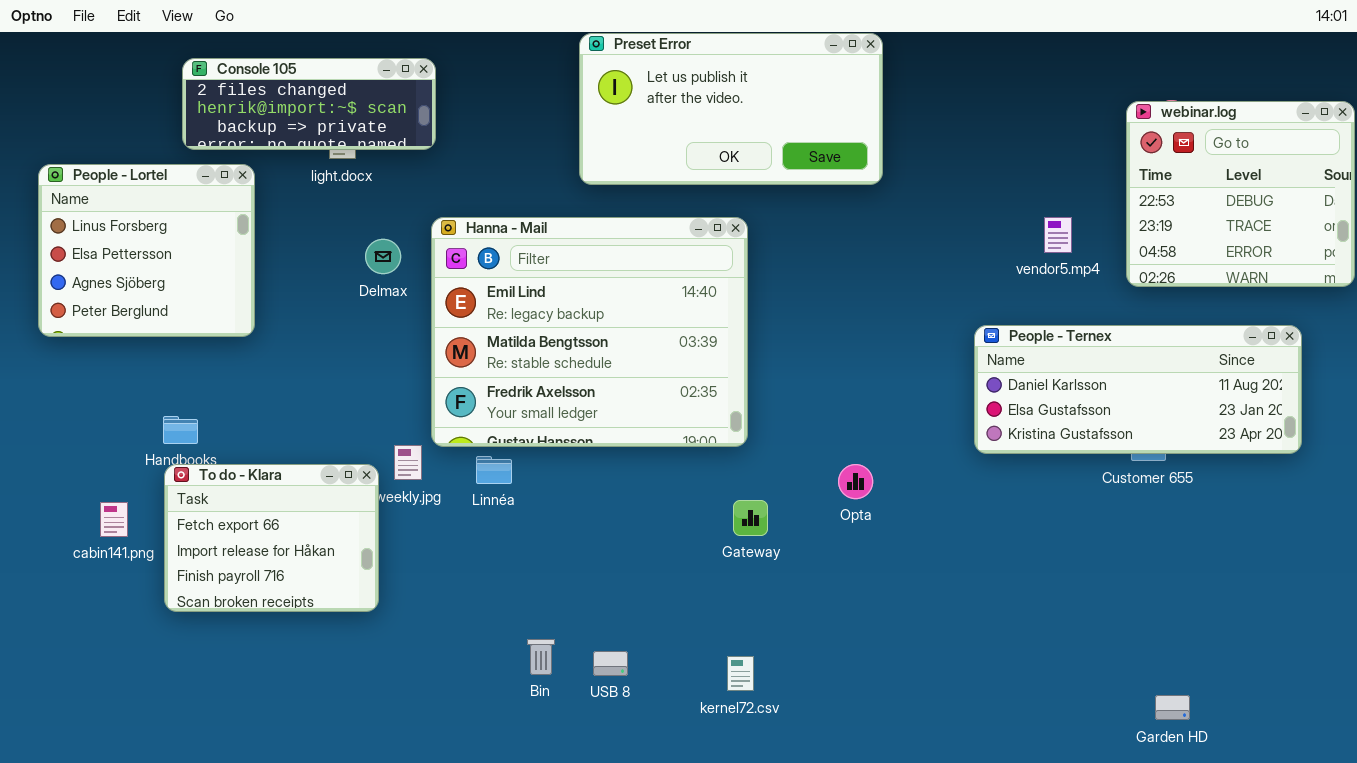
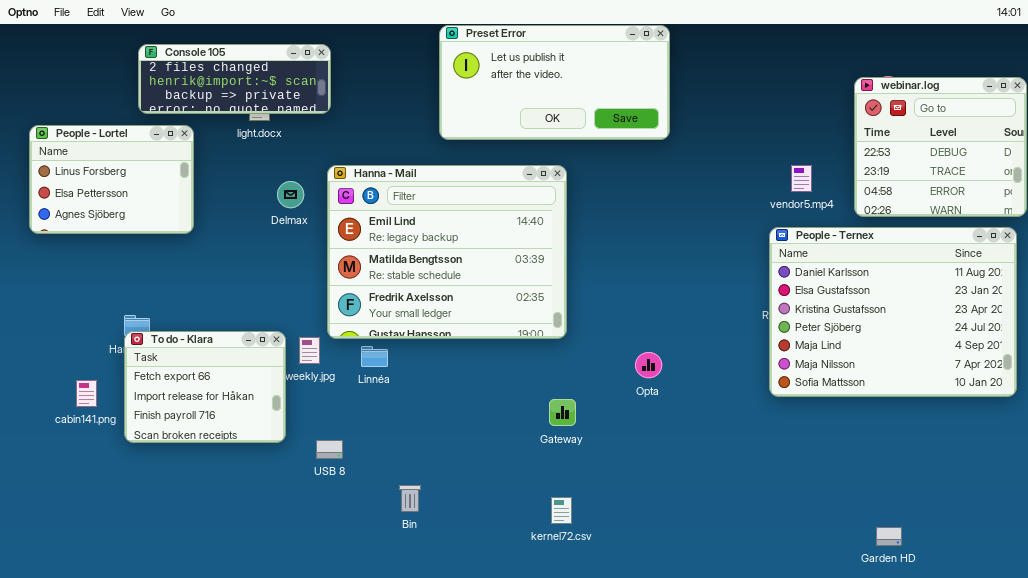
People - Lortel: [38,164,255,337] -> [29,125,194,234], resized
People - Ternex: [974,325,1302,454] -> [769,227,1017,397], moved, resized
To do - Klara: [164,464,379,612] -> [124,331,286,443], moved
Gateway: [733,500,768,536] -> [549,399,576,426], moved
USB 8: [593,651,628,676] -> [316,440,343,459], moved

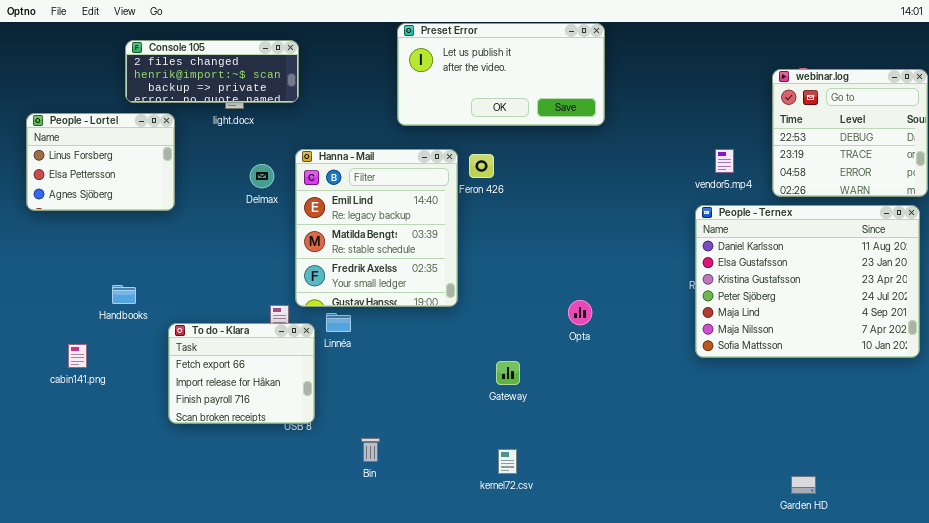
Hanna - Mail: [327,165,567,339] -> [295,149,458,307], resized
To do - Klara: [124,331,286,443] -> [168,323,315,424], moved
Opta: [635,352,662,378] -> [568,300,592,325], moved

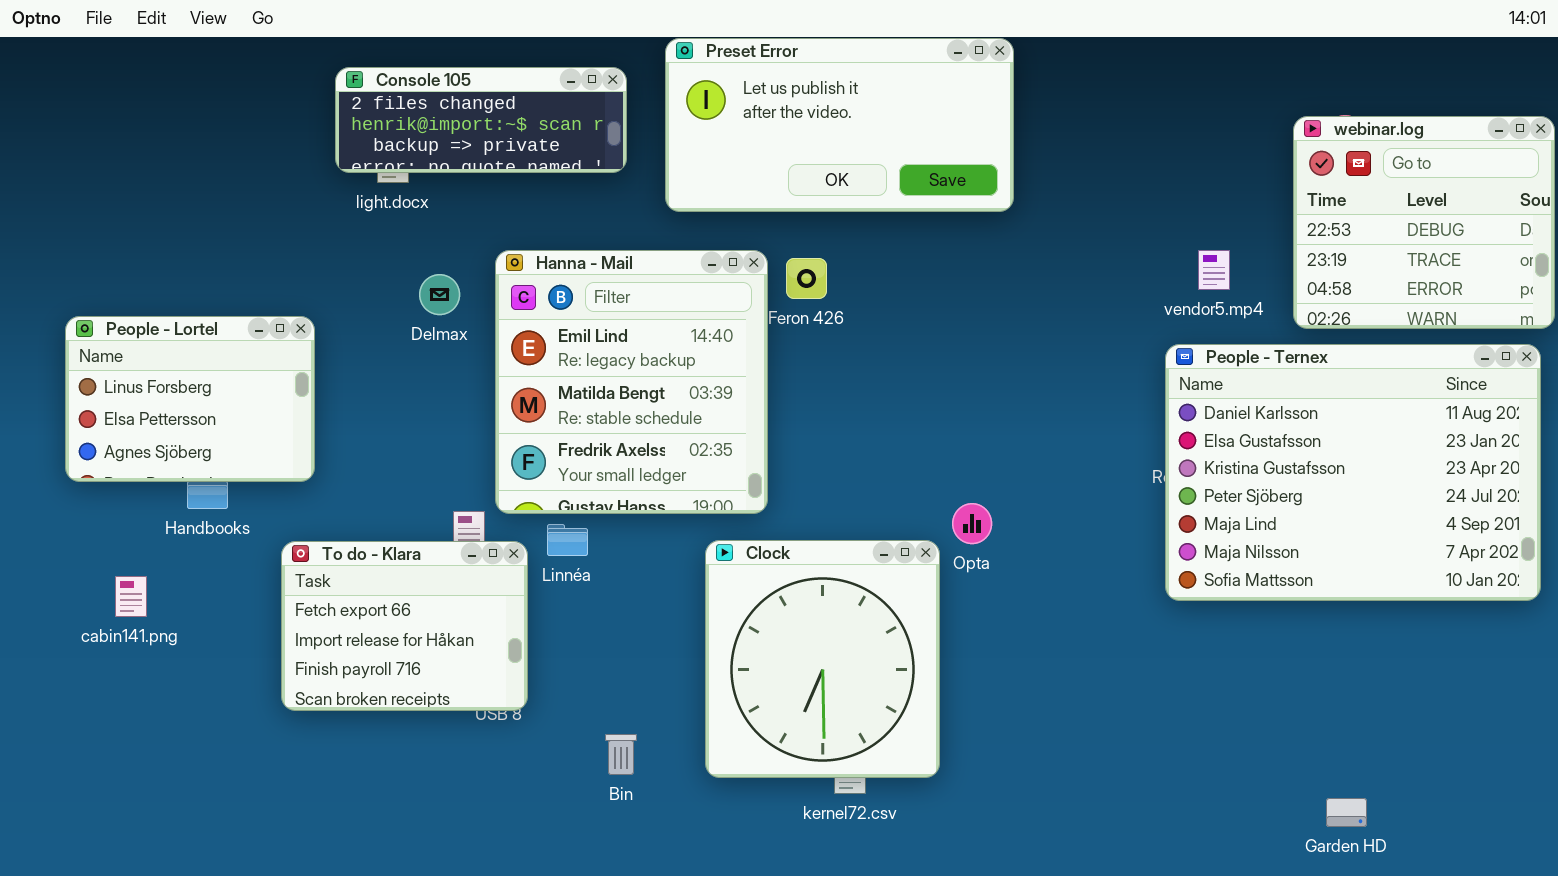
Console 105: [125,40,299,103] -> [335,67,627,173], moved
People - Lortel: [26,113,175,211] -> [65,316,315,482], moved
Clock: none -> [705,540,940,778], opened

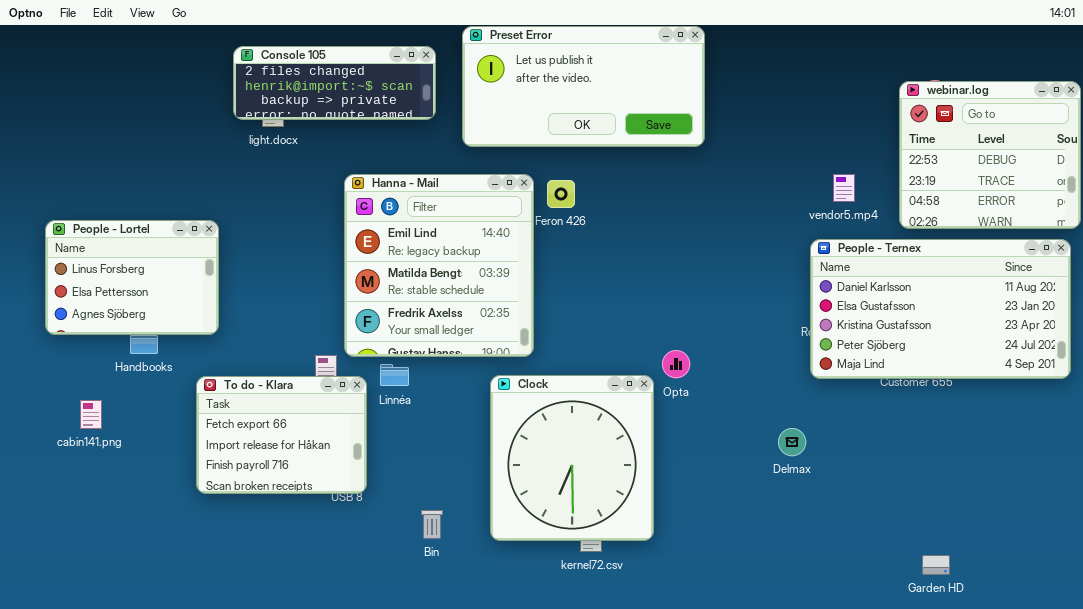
Delmax: [419,274,460,315] -> [778,428,806,456], moved
People - Ternex: [1165,344,1541,601] -> [810,239,1071,379], resized

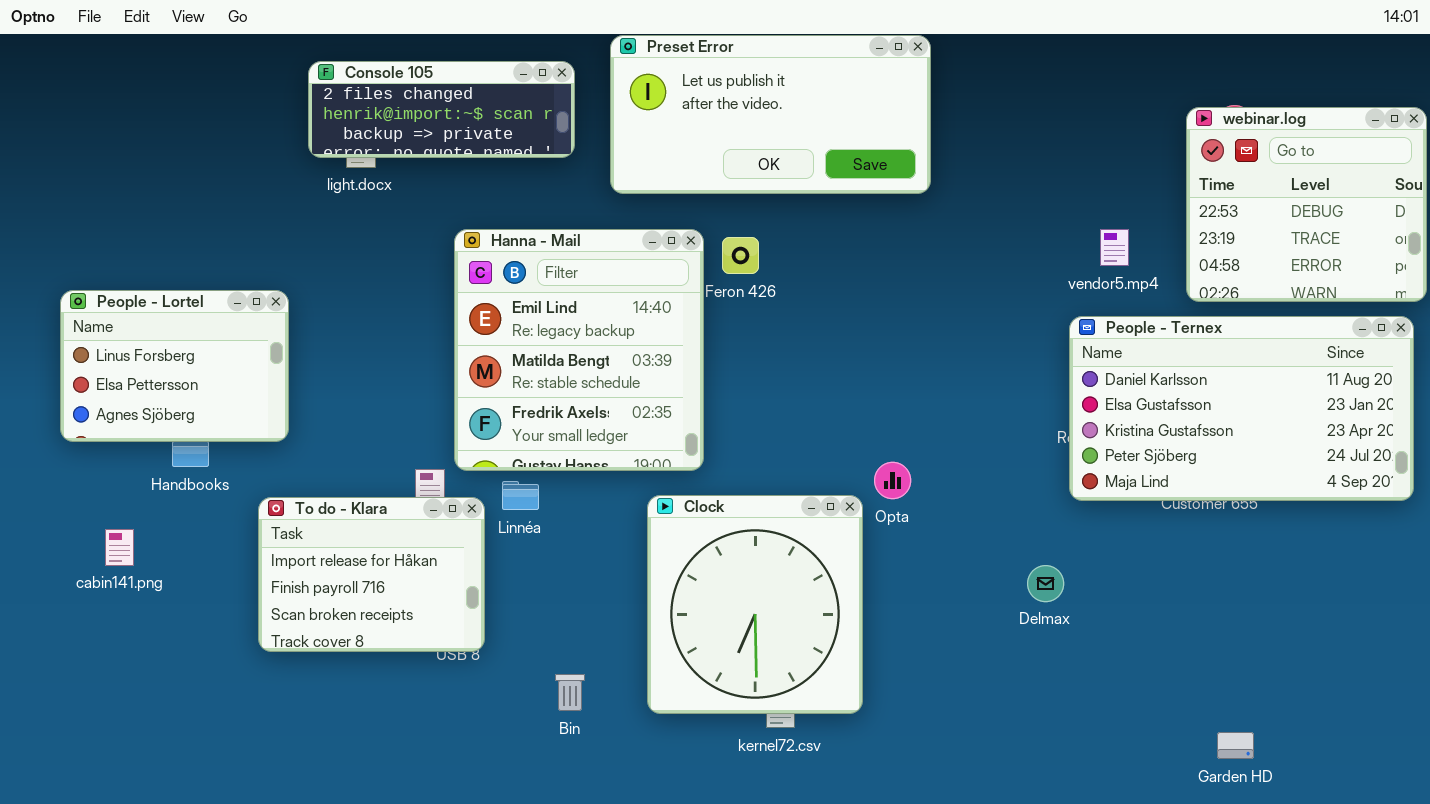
To do - Klara: [196,376,367,494] -> [258,497,485,652], scrolled down 1 row

